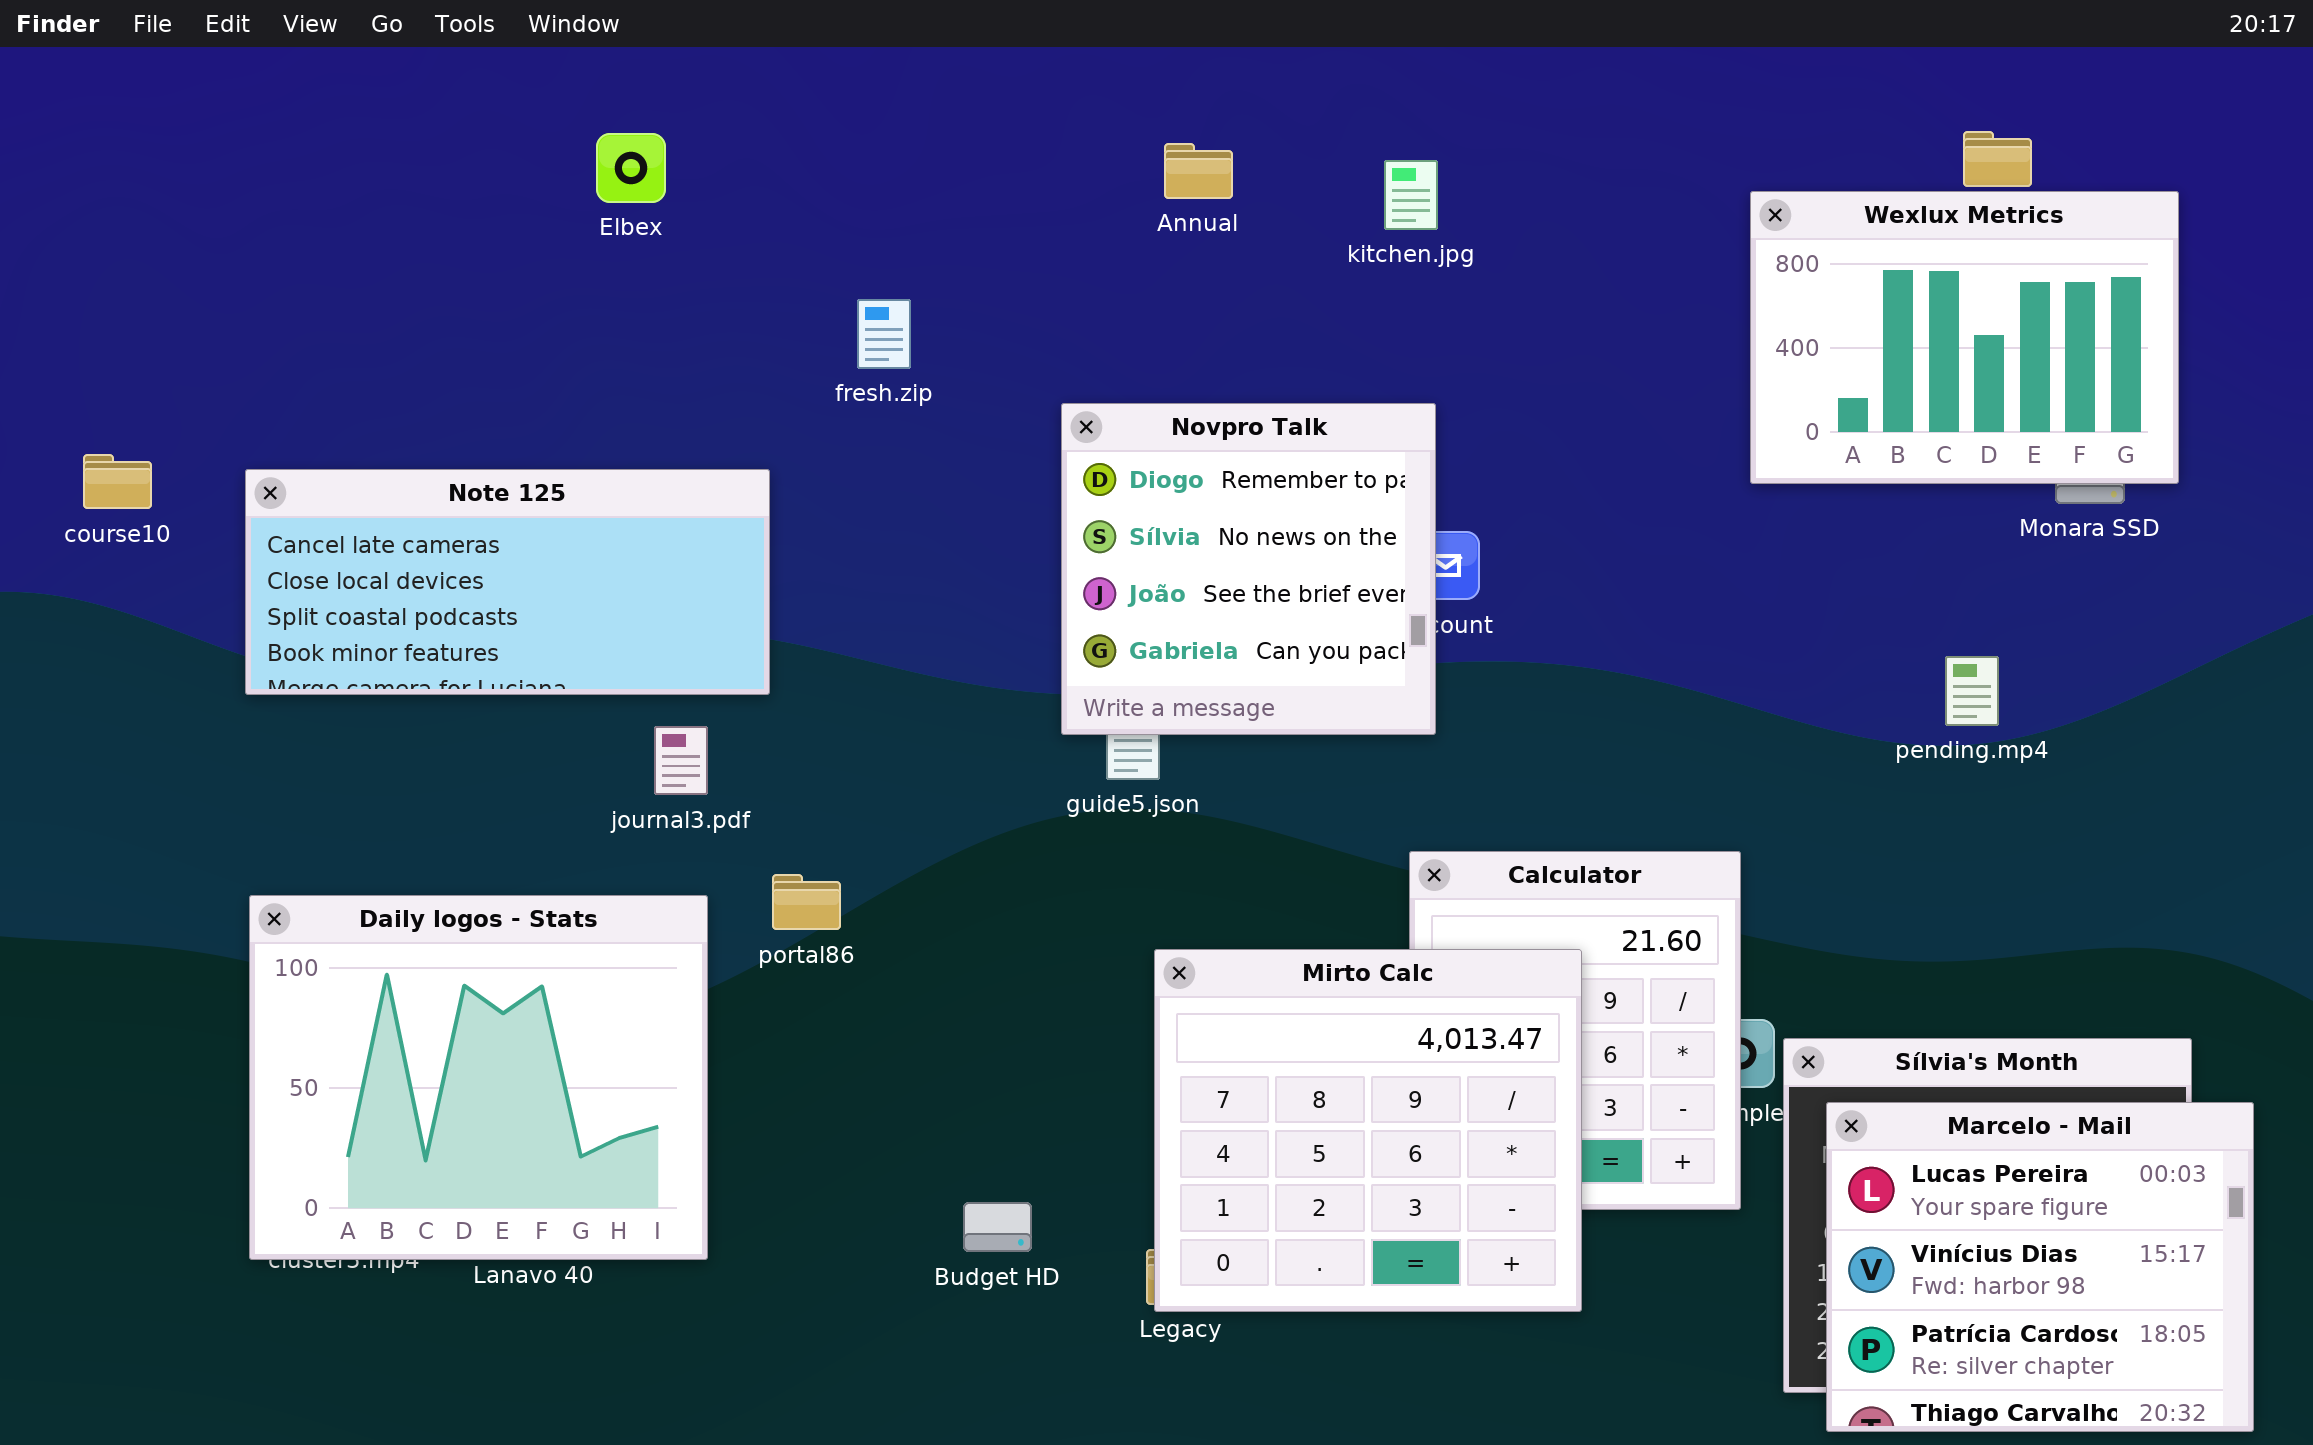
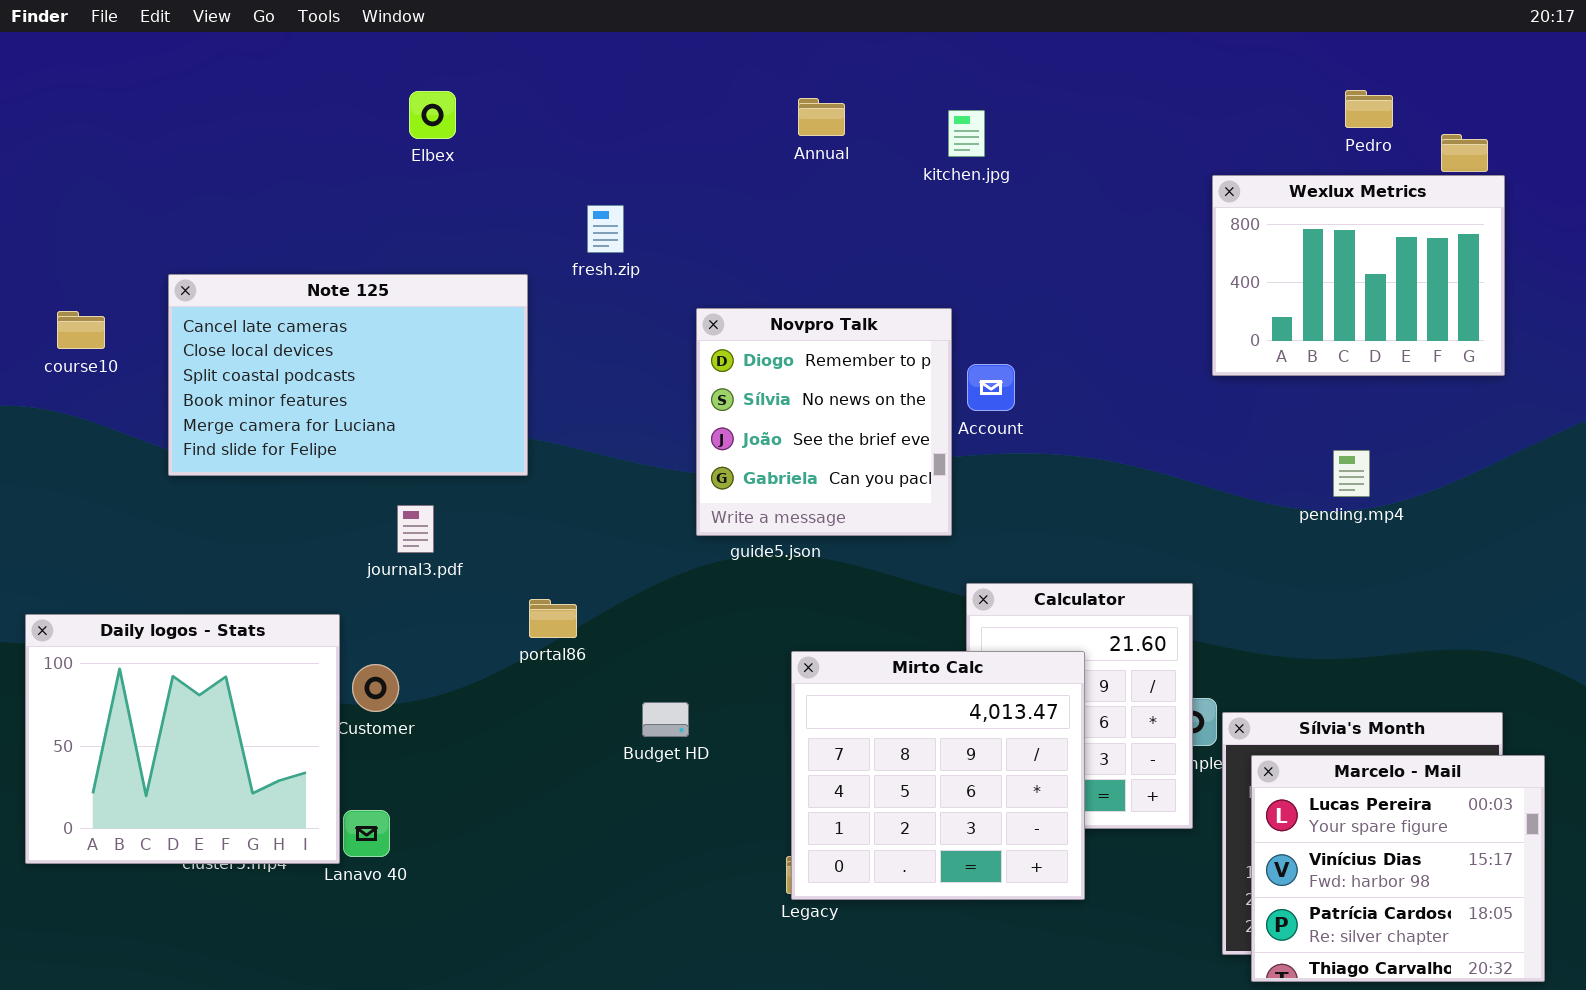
Wexlux Metrics: [1750,191,2179,484] -> [1212,175,1505,376], moved
Novpro Talk: [1061,403,1436,735] -> [696,308,952,536], moved
Note 125: [245,469,770,695] -> [168,274,528,476], resized
journal3.pdf: [654,726,708,795] -> [397,505,434,553], moved
Daily logos - Stats: [249,895,708,1260] -> [25,614,340,864], moved
Budget HD: [963,1202,1032,1252] -> [642,702,689,737], moved

